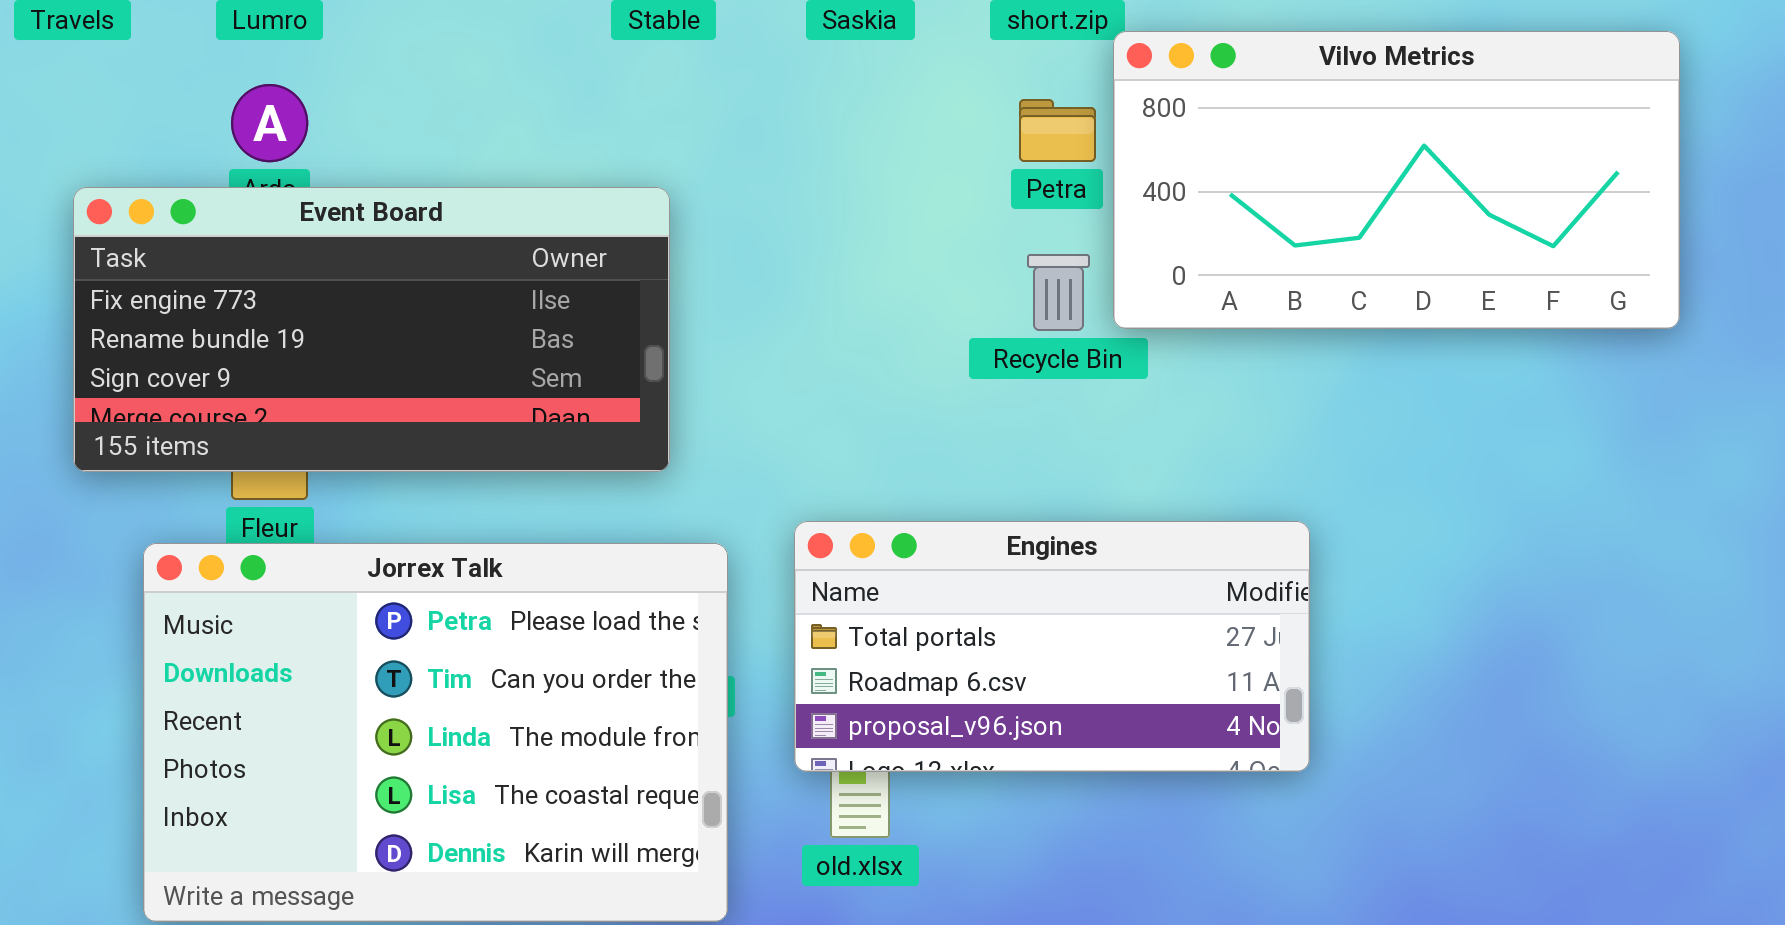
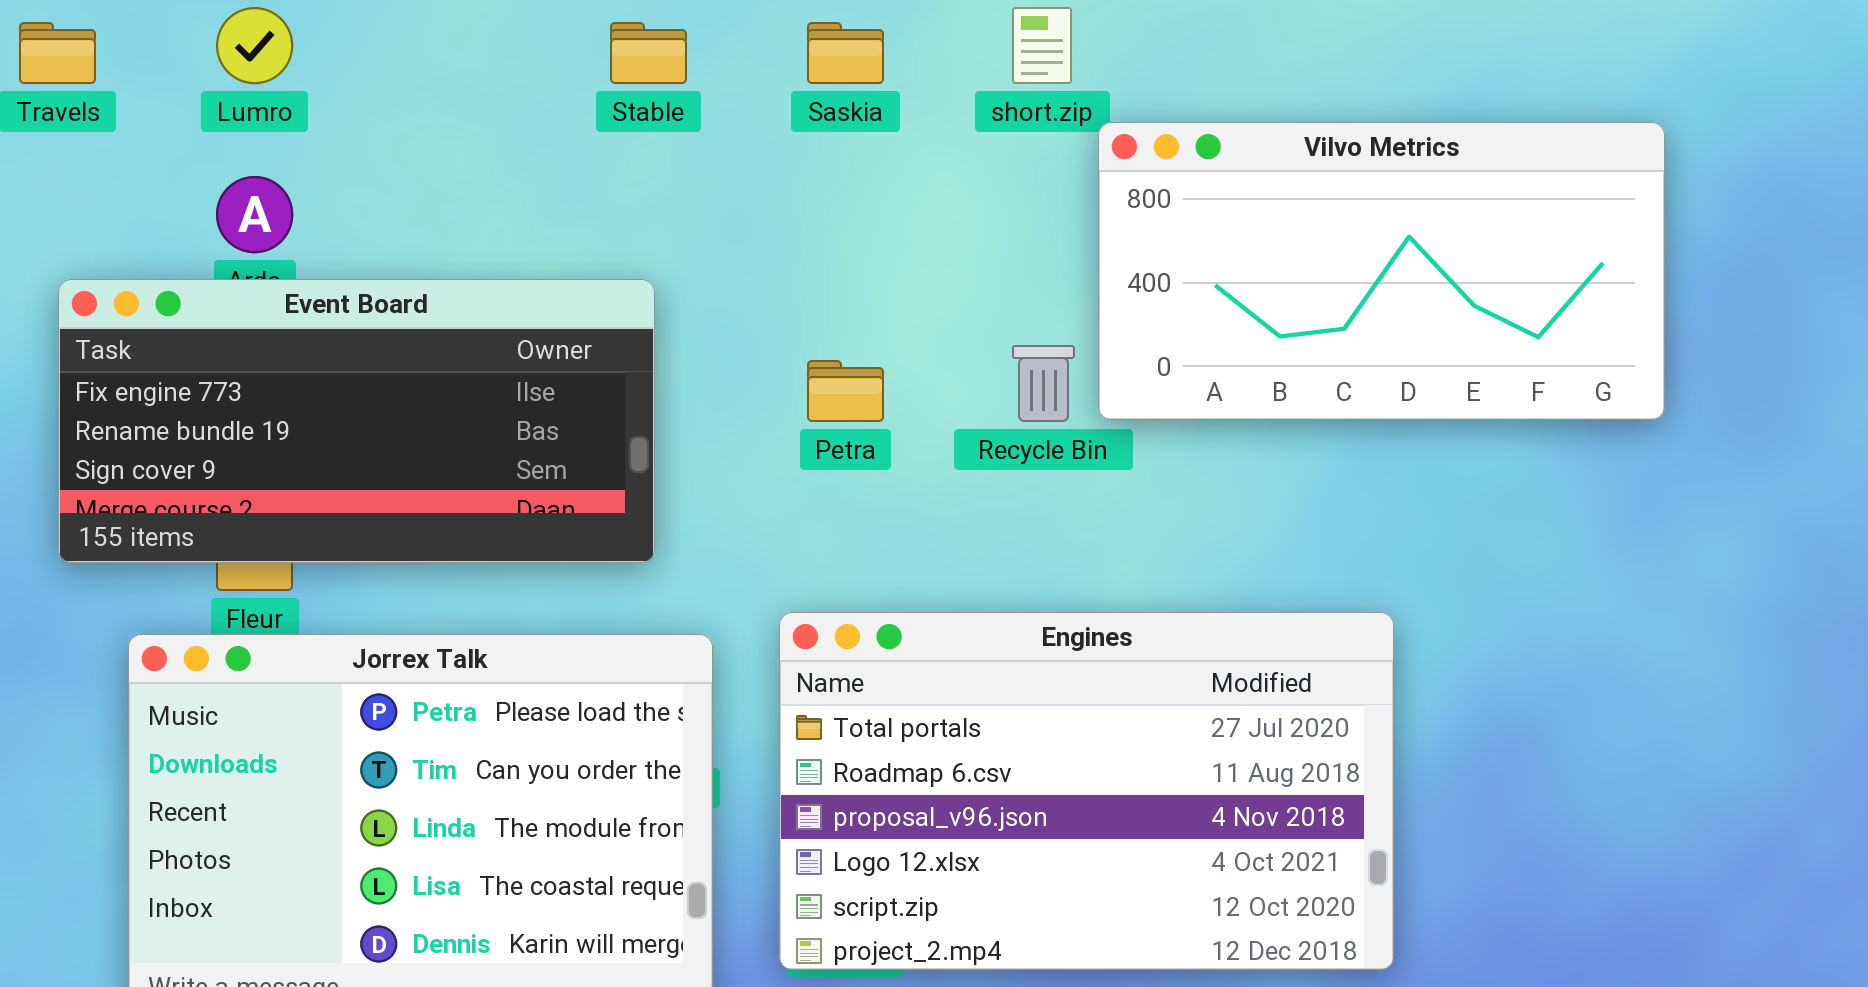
Petra: [1019,99,1096,162] -> [807,360,884,422], moved
Engines: [794,521,1310,772] -> [779,612,1394,970], resized

